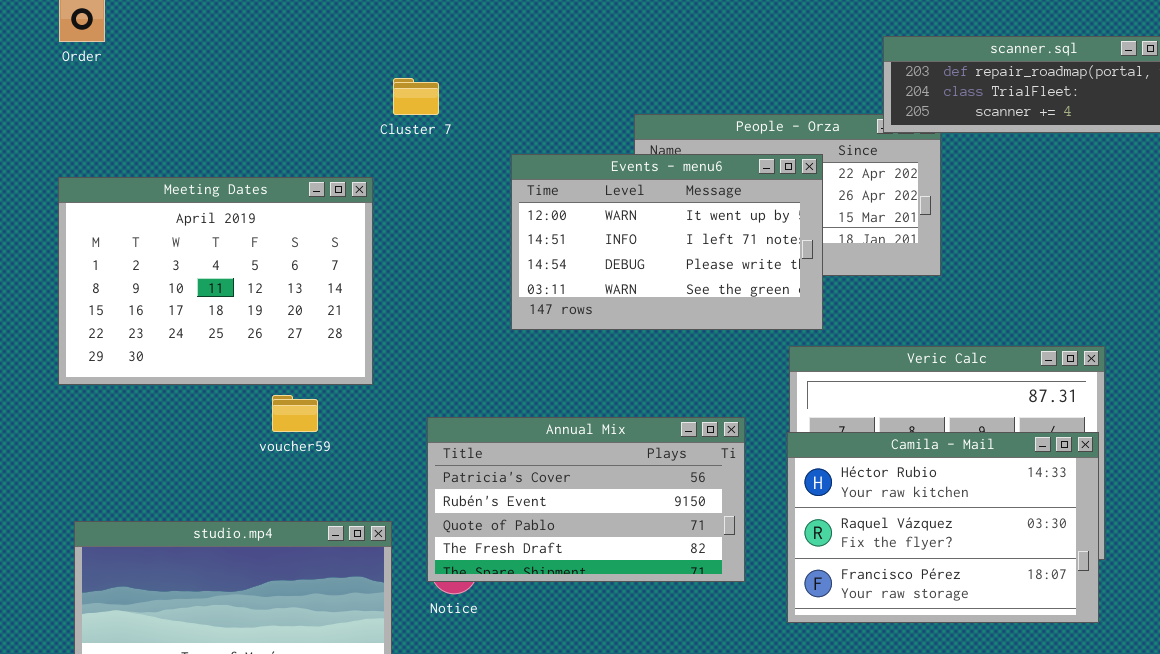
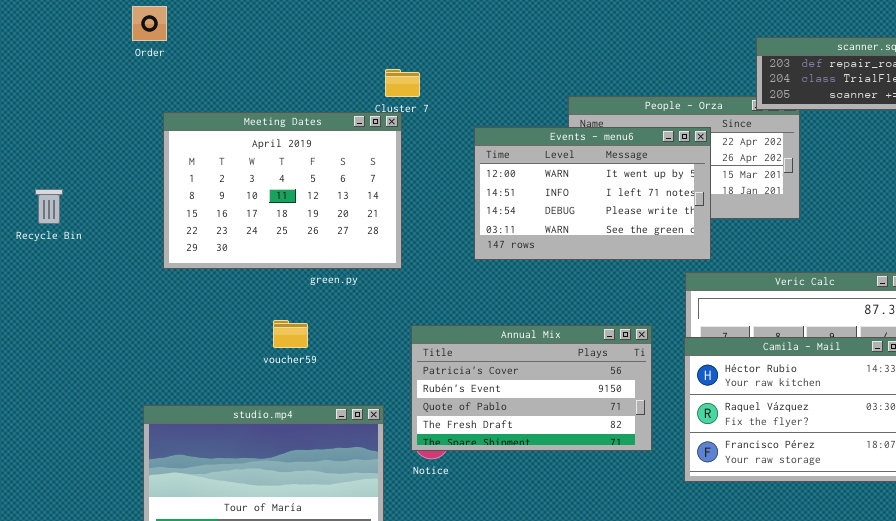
Meeting Dates: [58,177,373,385] -> [163,112,402,269], moved
voucher59: [272,395,318,432] -> [273,320,308,348], moved

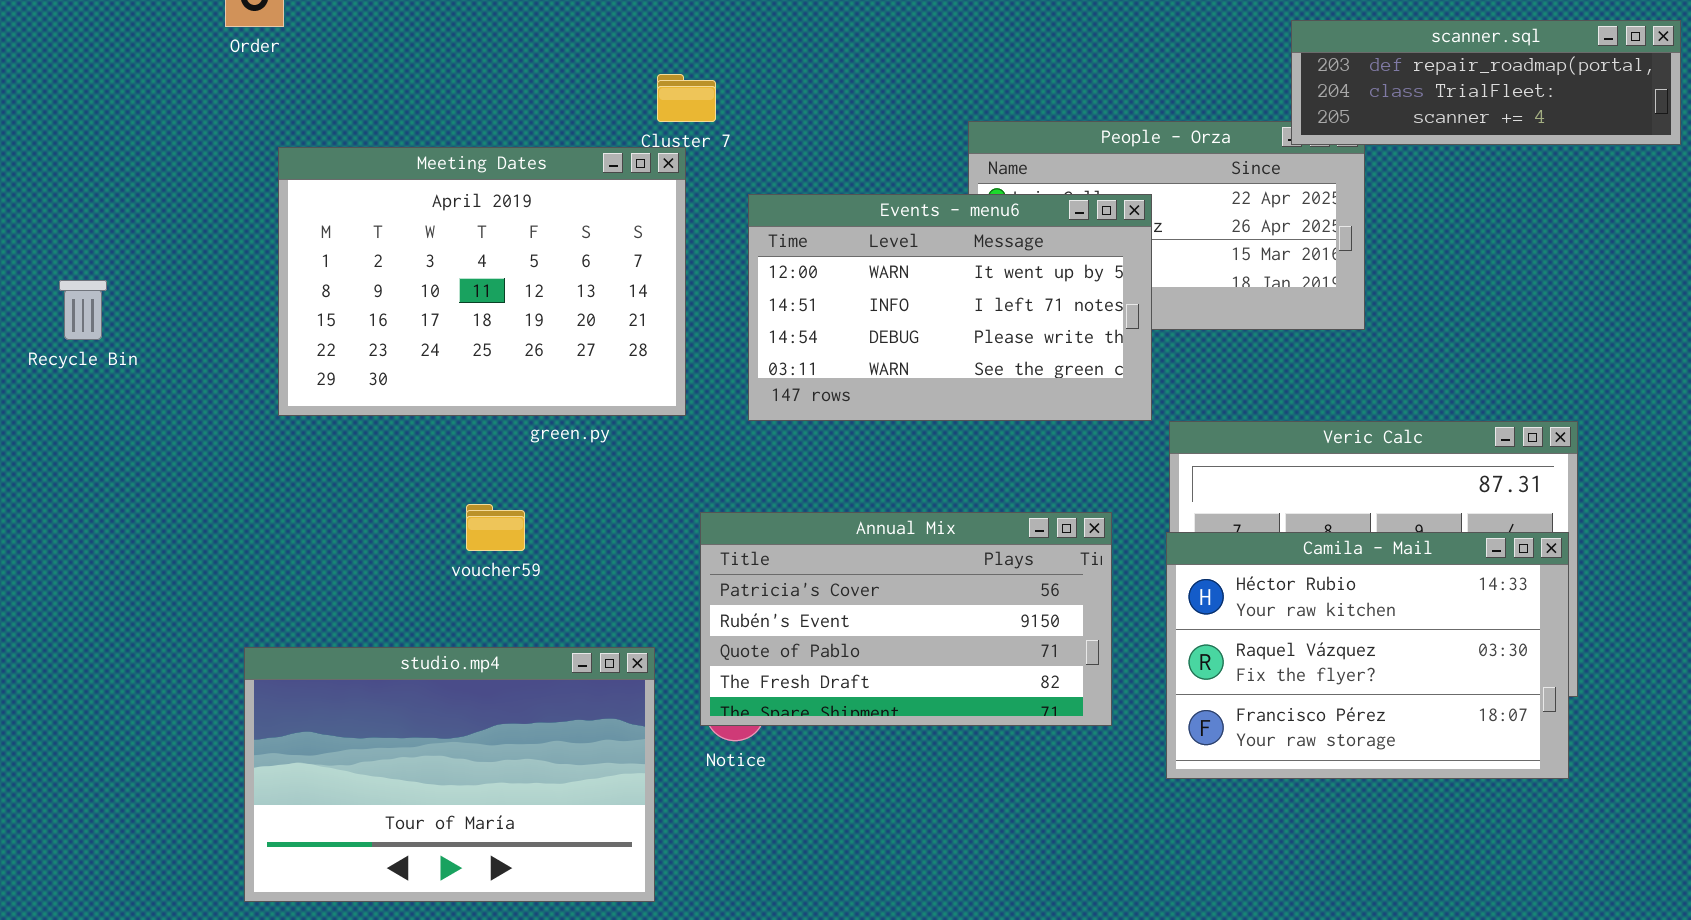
Events - menu6: [474,127,711,260] -> [748,194,1152,421], moved

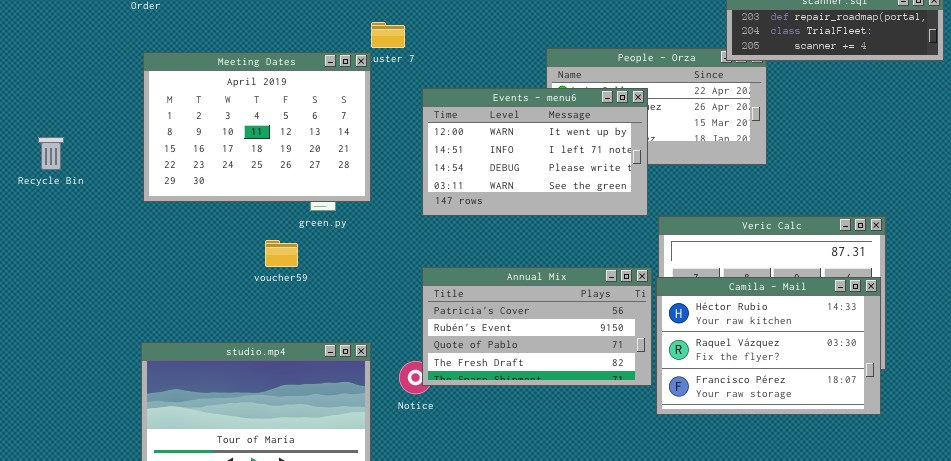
Meeting Dates: [278,147,686,416] -> [143,52,371,202], moved
voucher59: [466,504,525,551] -> [265,240,298,267], moved
Annual Mix: [700,512,1112,726] -> [422,267,652,386], moved

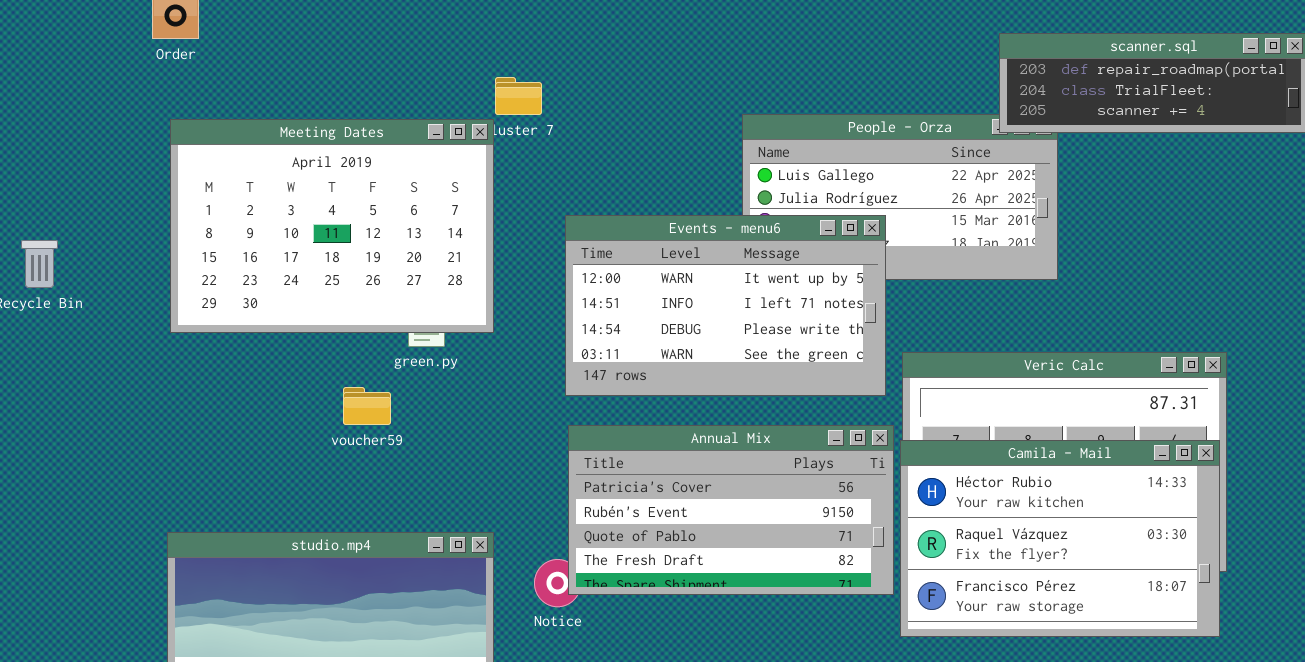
Events - menu6: [422,88,648,216] -> [565,215,886,396], moved

